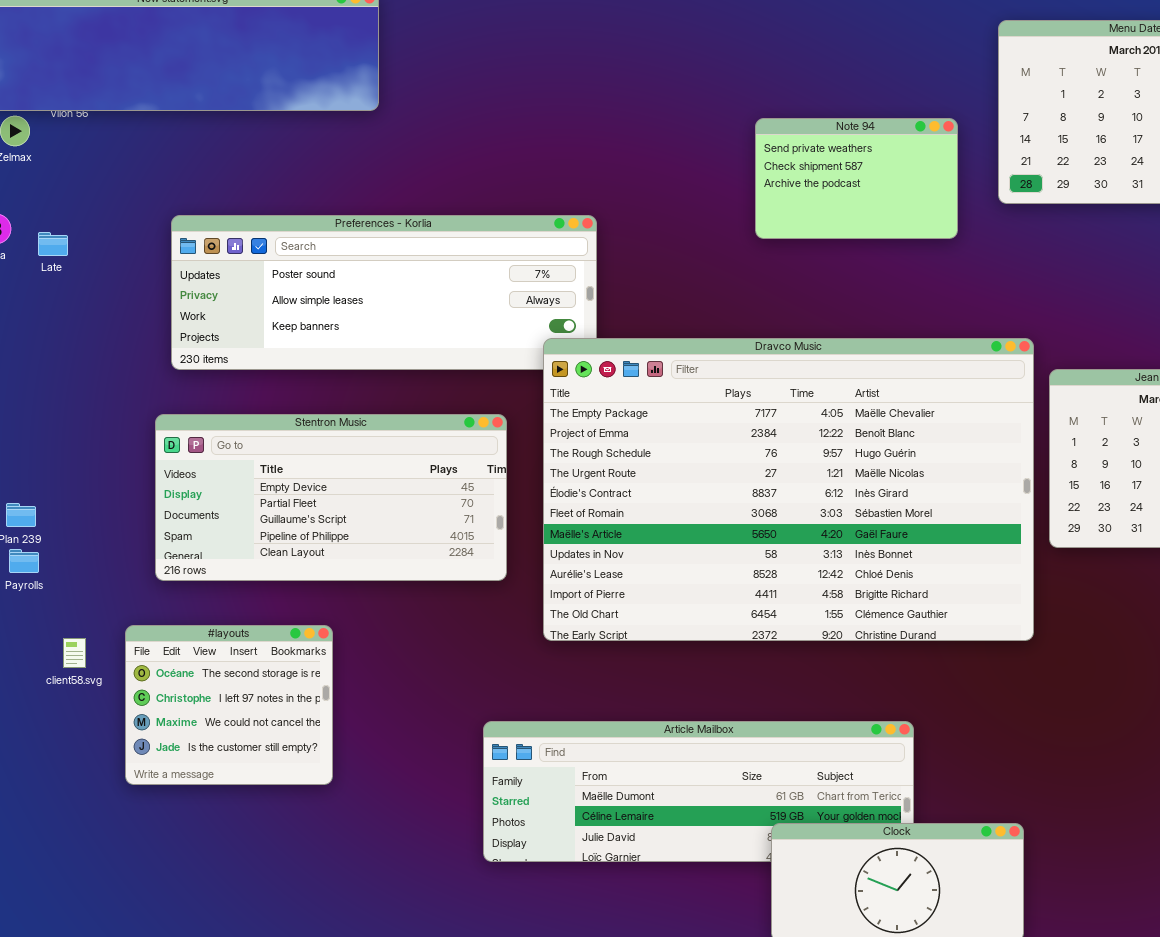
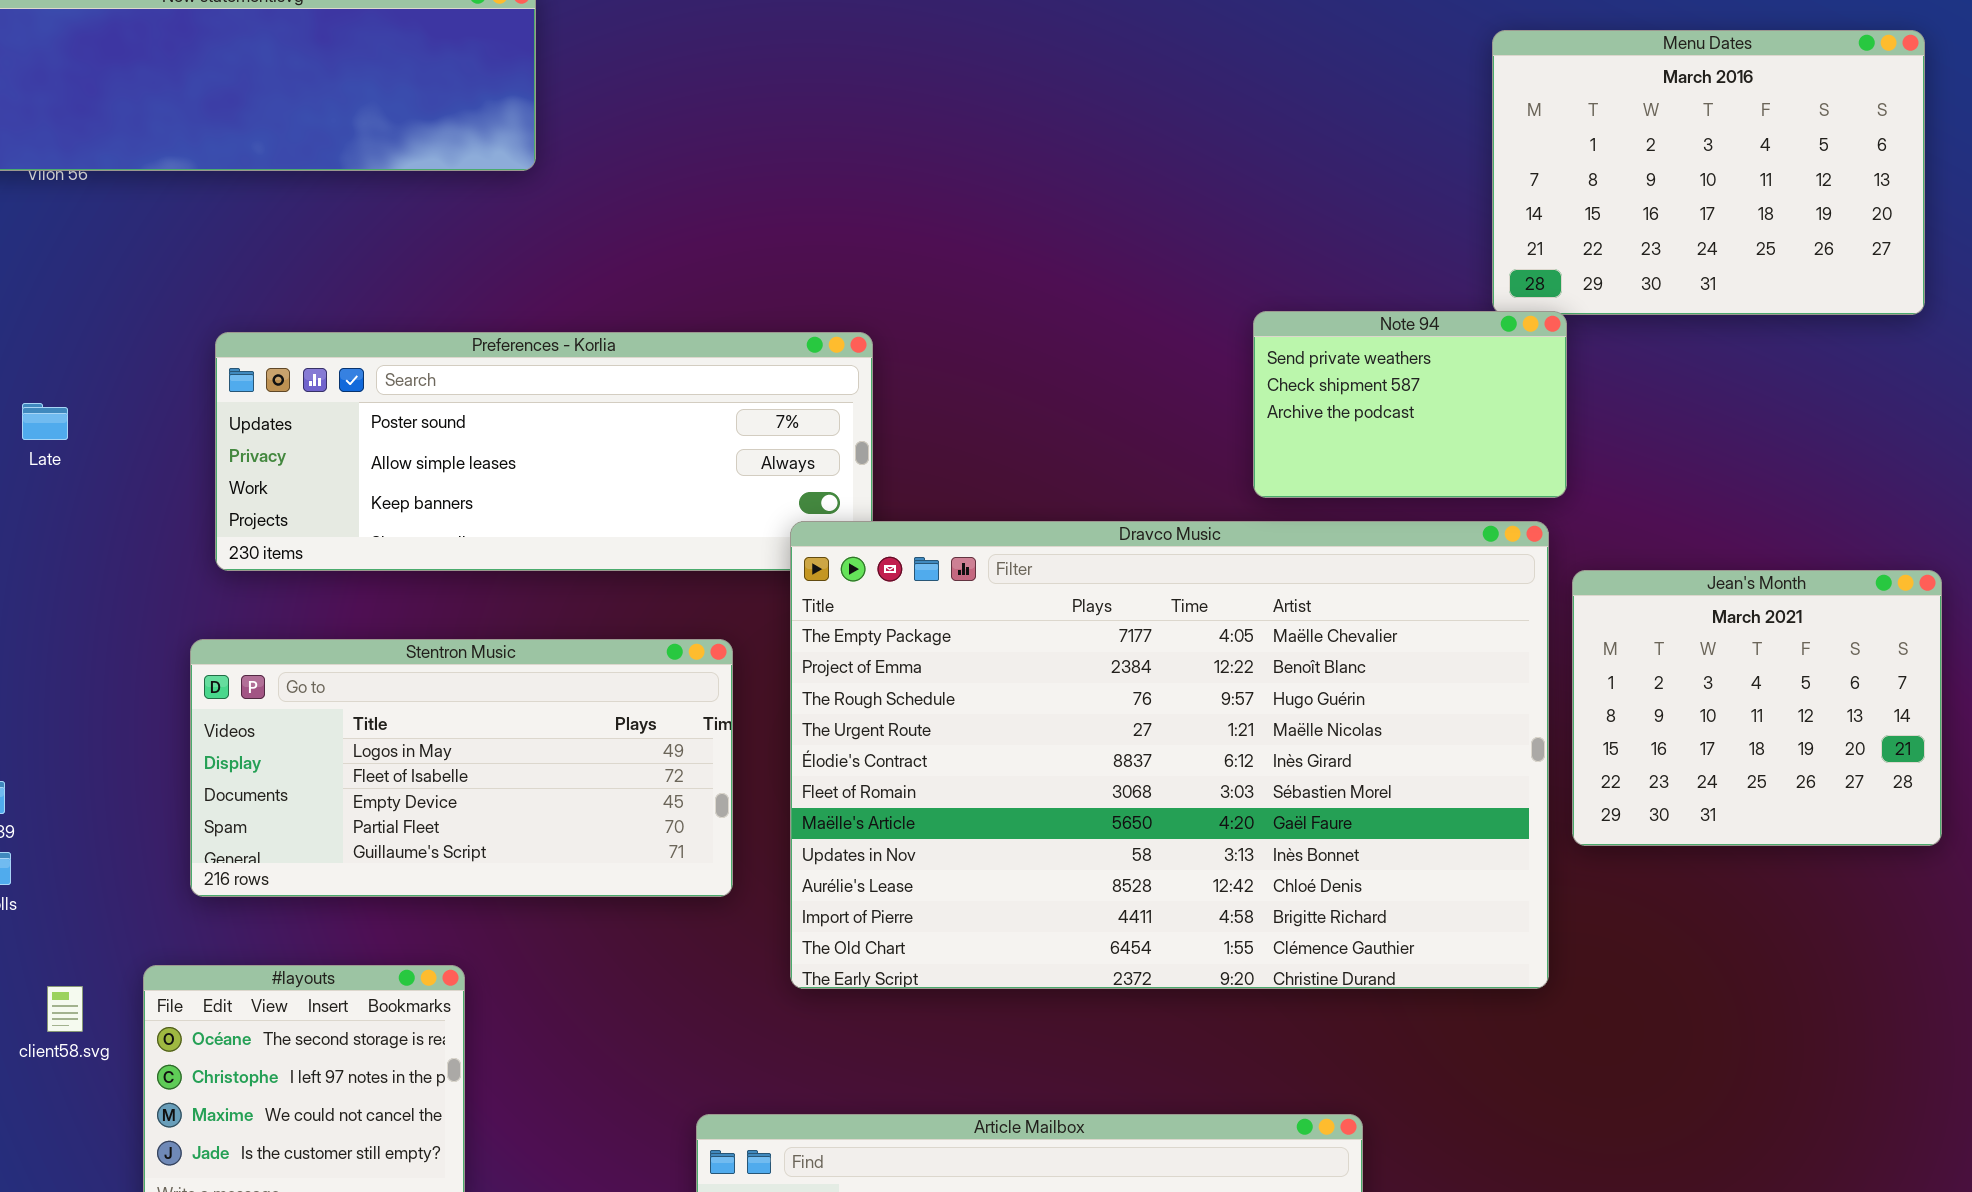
Note 94: [755,118,958,239] -> [1253,311,1567,498], moved
Late: [38,232,68,256] -> [22,403,68,440], moved
Stentron Music: [155,414,507,581] -> [190,639,733,897], scrolled up 2 rows

